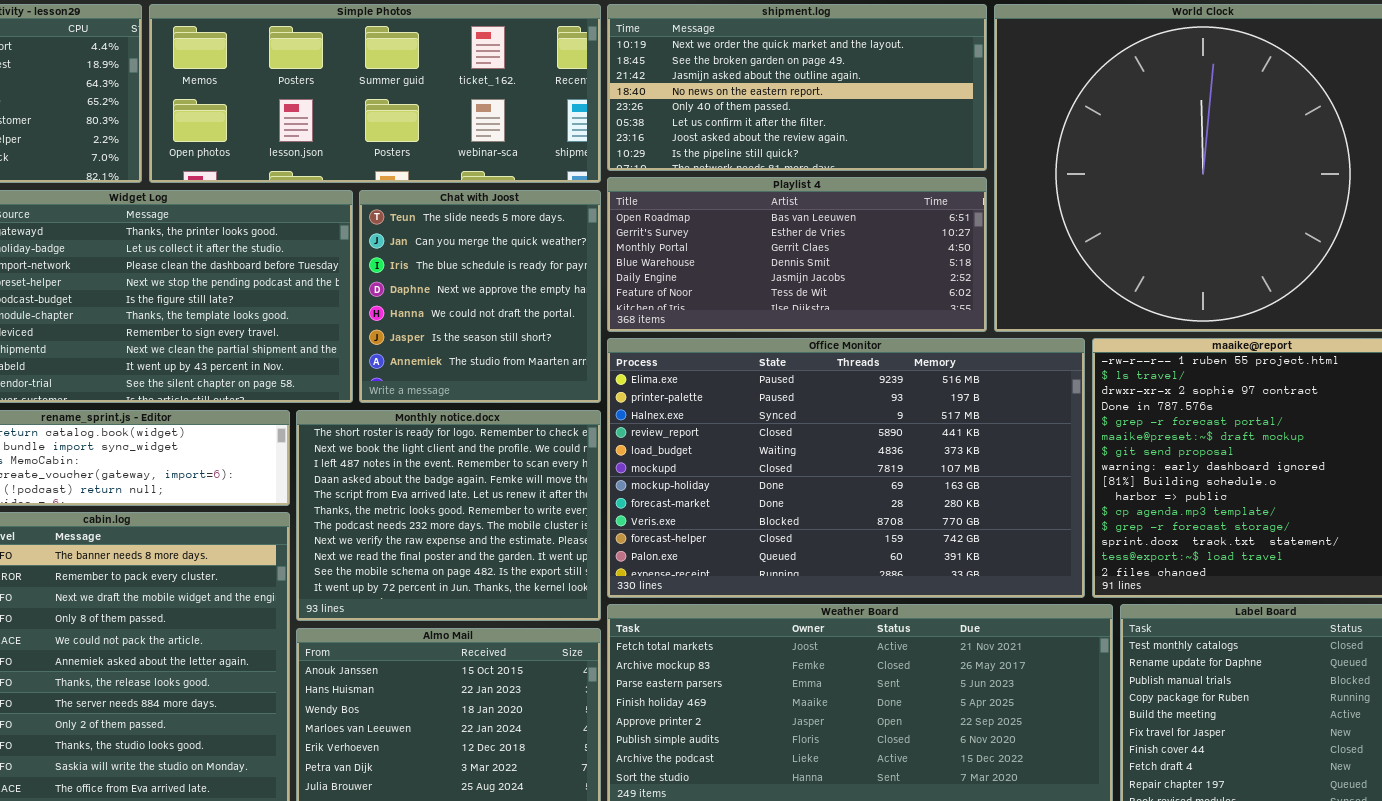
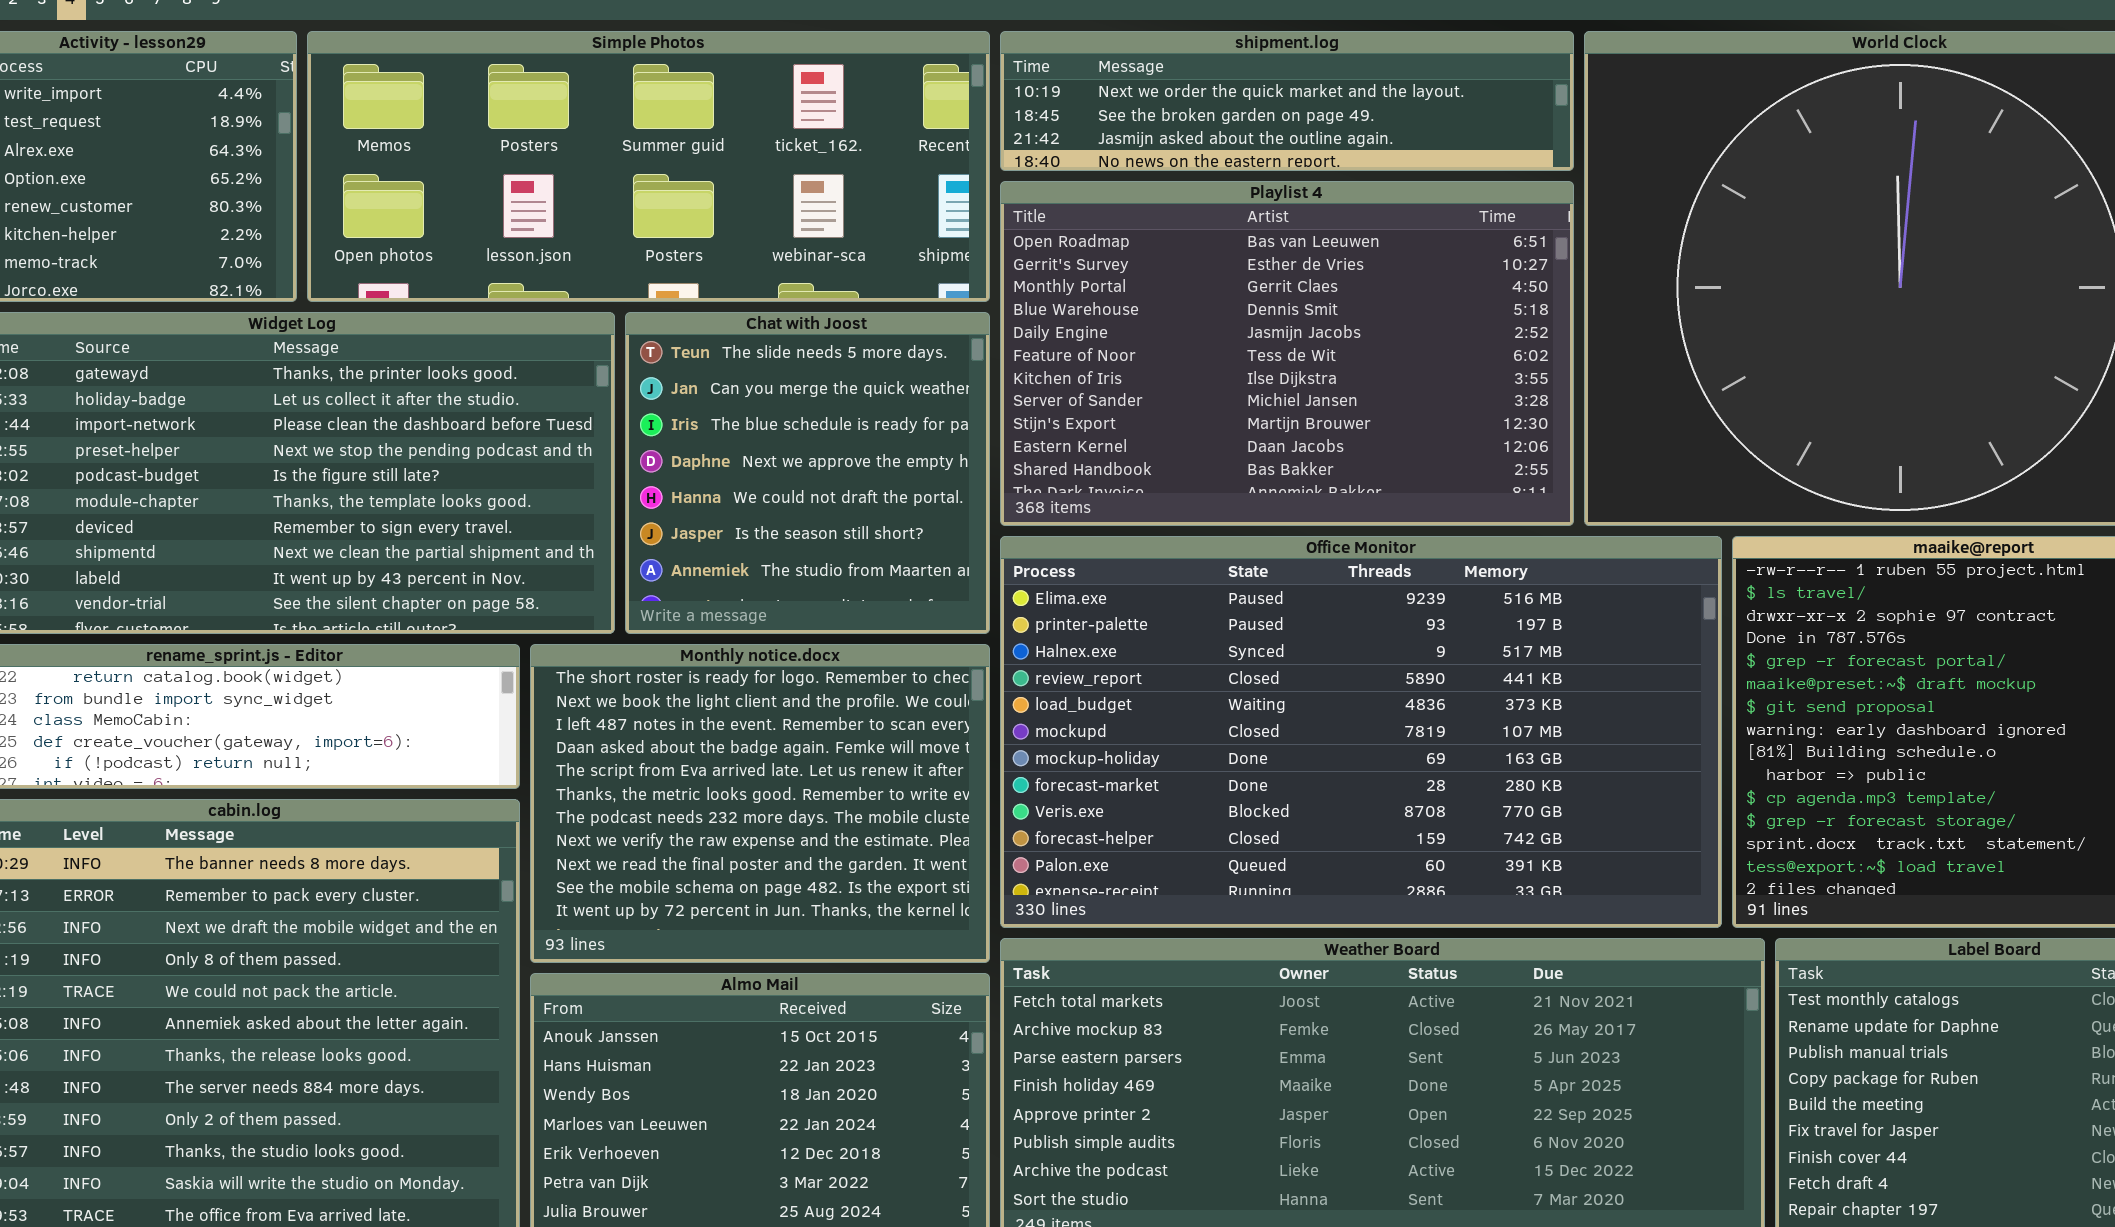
shipment.log: [607,4,987,171] -> [1000,31,1574,171], resized
Playlist 4: [607,177,987,332] -> [1000,181,1574,526], resized

